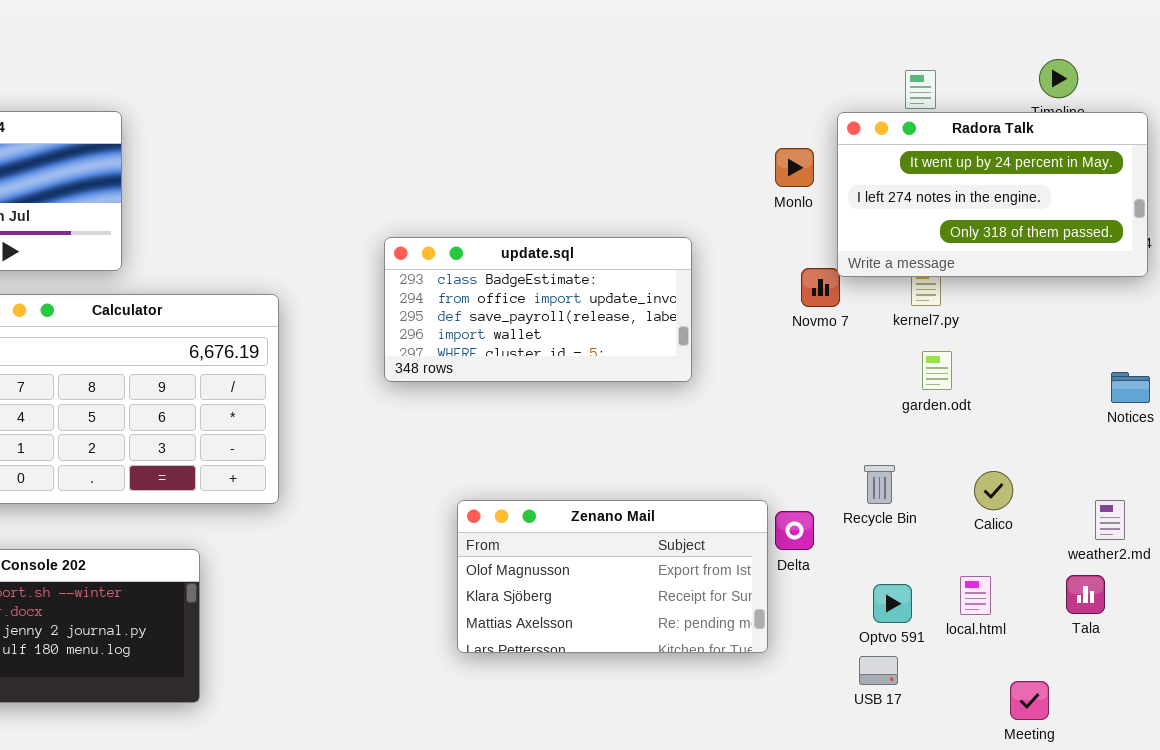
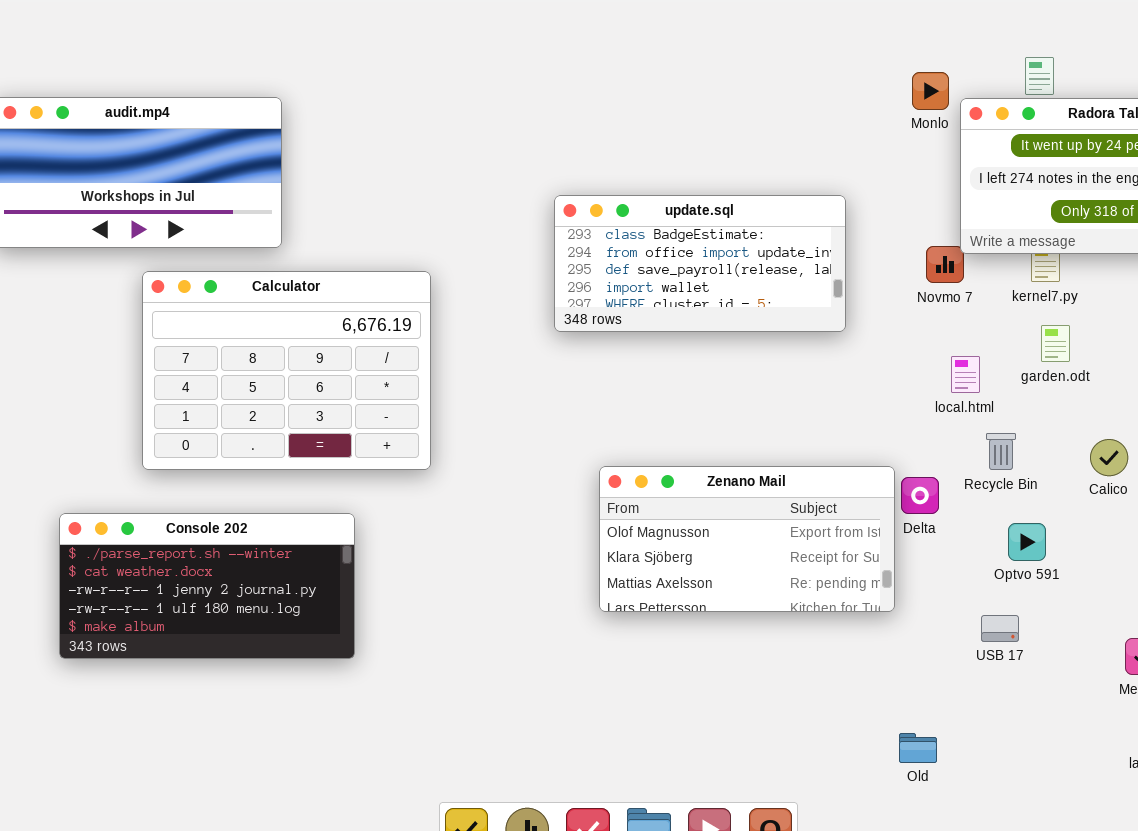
Monlo: [775,148,814,187] -> [912,72,949,110], moved
update.sql: [384,237,692,382] -> [554,195,846,332], moved
local.html: [960,576,991,615] -> [951,356,980,393], moved
Optvo 591: [873,584,912,623] -> [1008,523,1046,561], moved

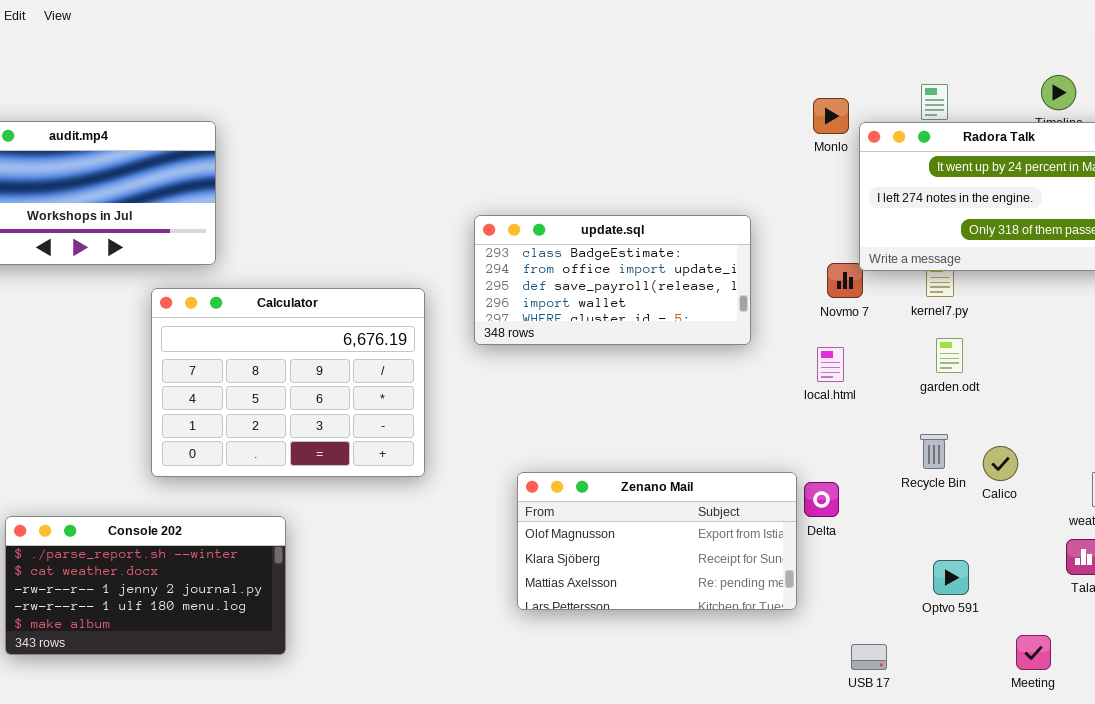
Calculator: [142,271,431,470] -> [151,288,425,477], moved
local.html: [951,356,980,393] -> [817,347,844,382], moved
Recycle Bin: [986,433,1016,470] -> [920,434,948,469], moved
Optvo 591: [1008,523,1046,561] -> [933,560,969,595], moved
USB 17: [981,615,1019,642] -> [851,644,887,670], moved

